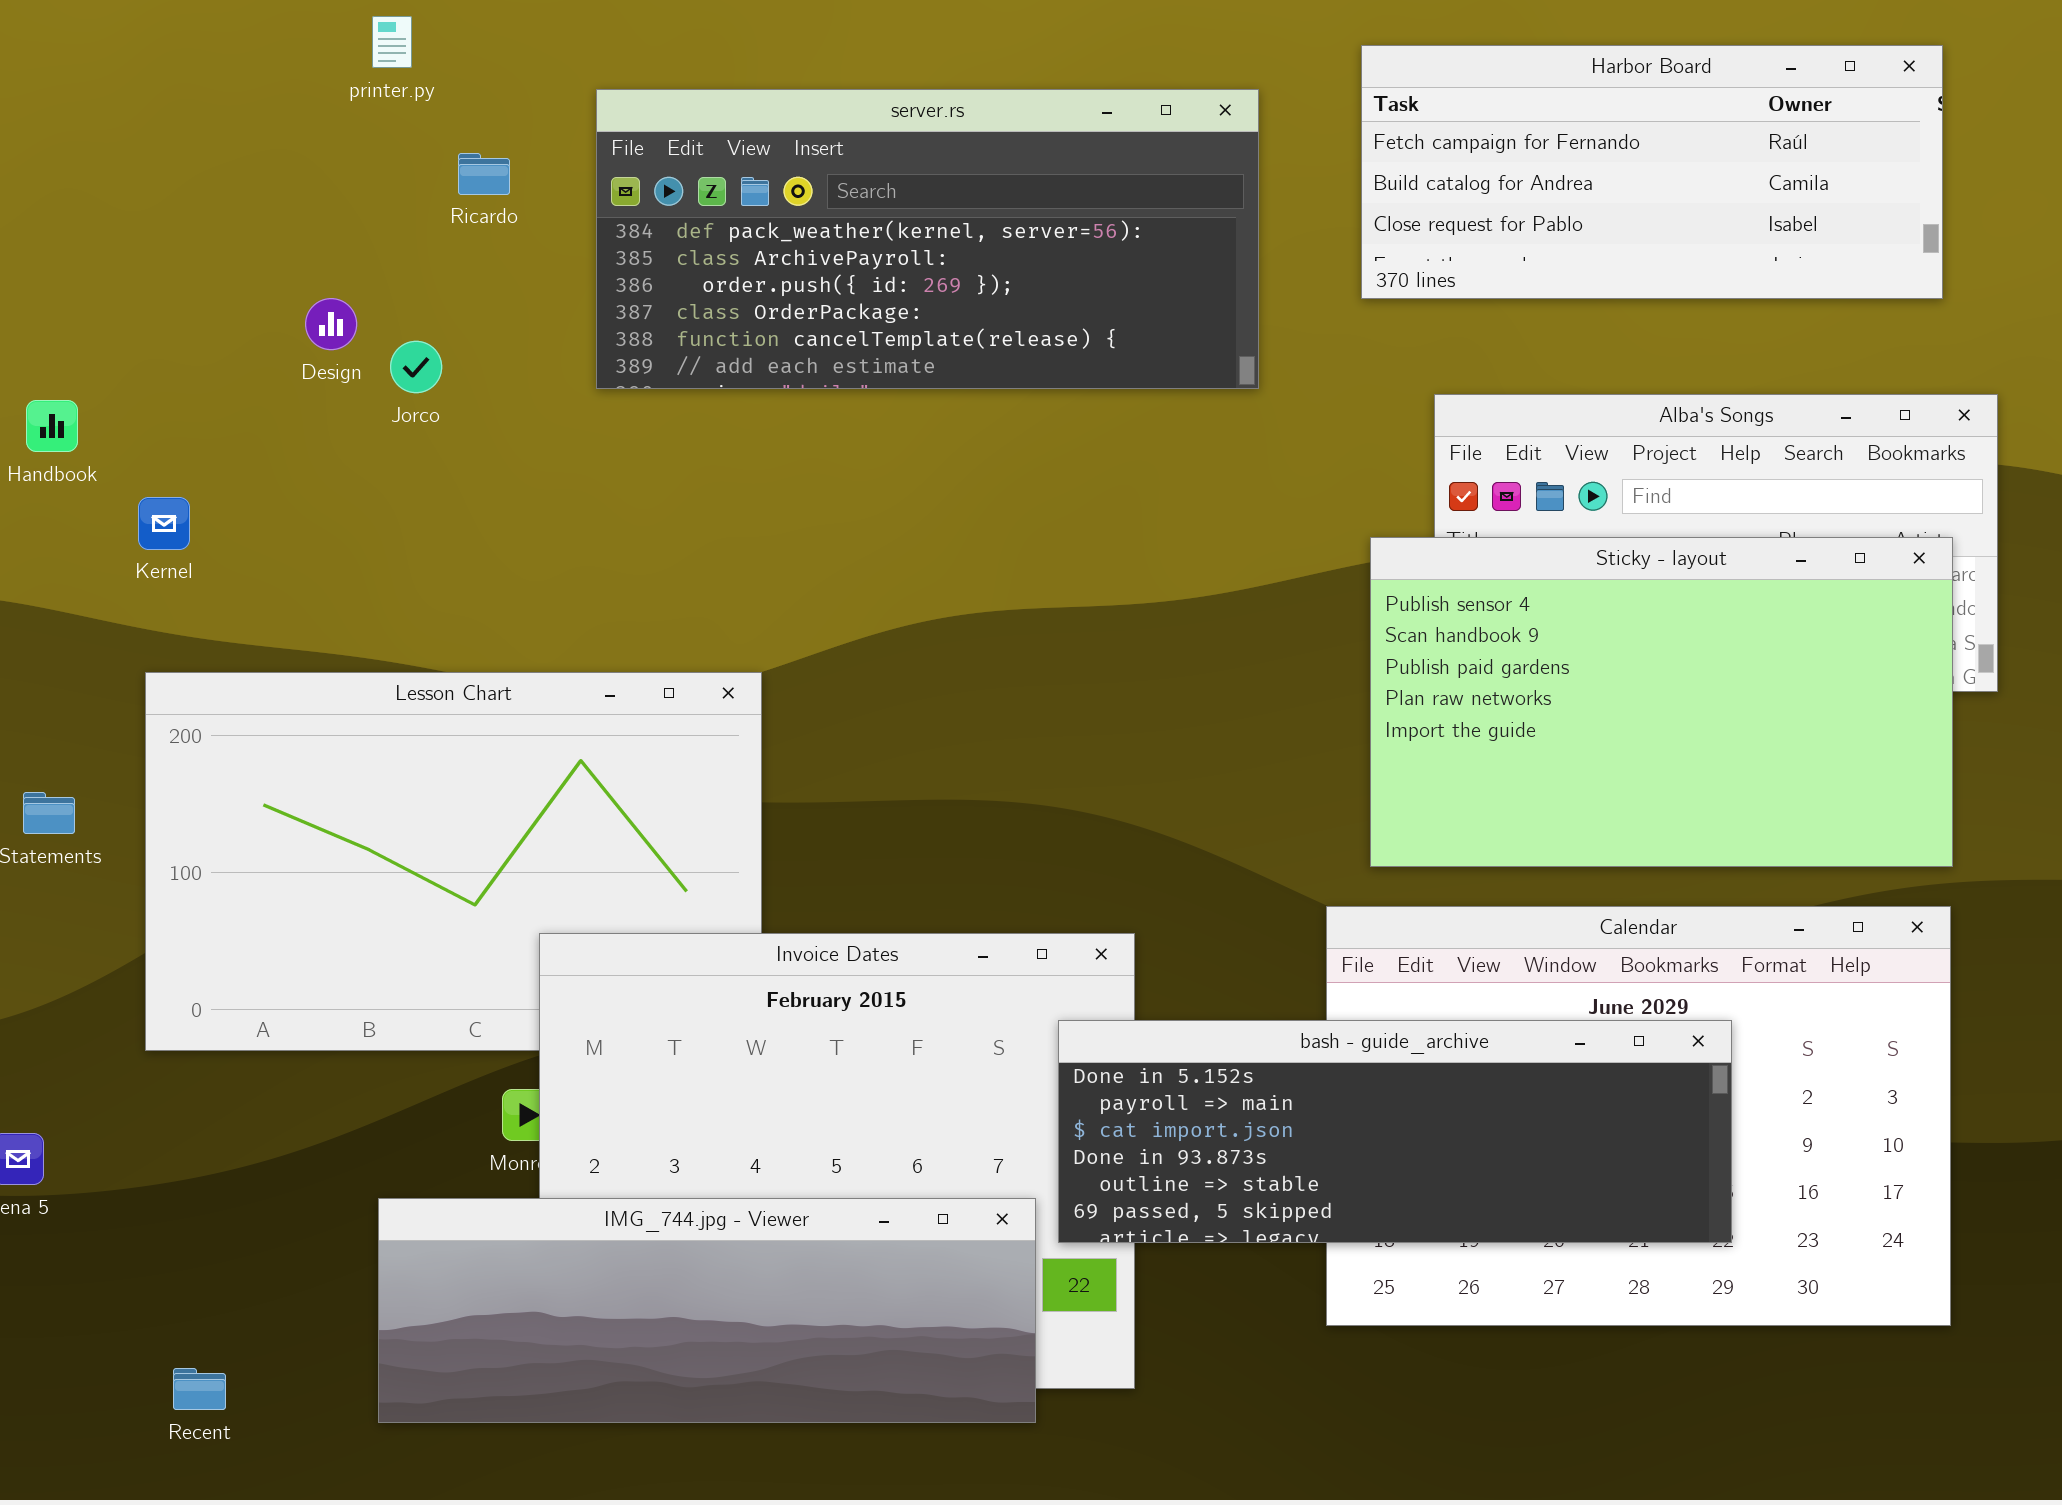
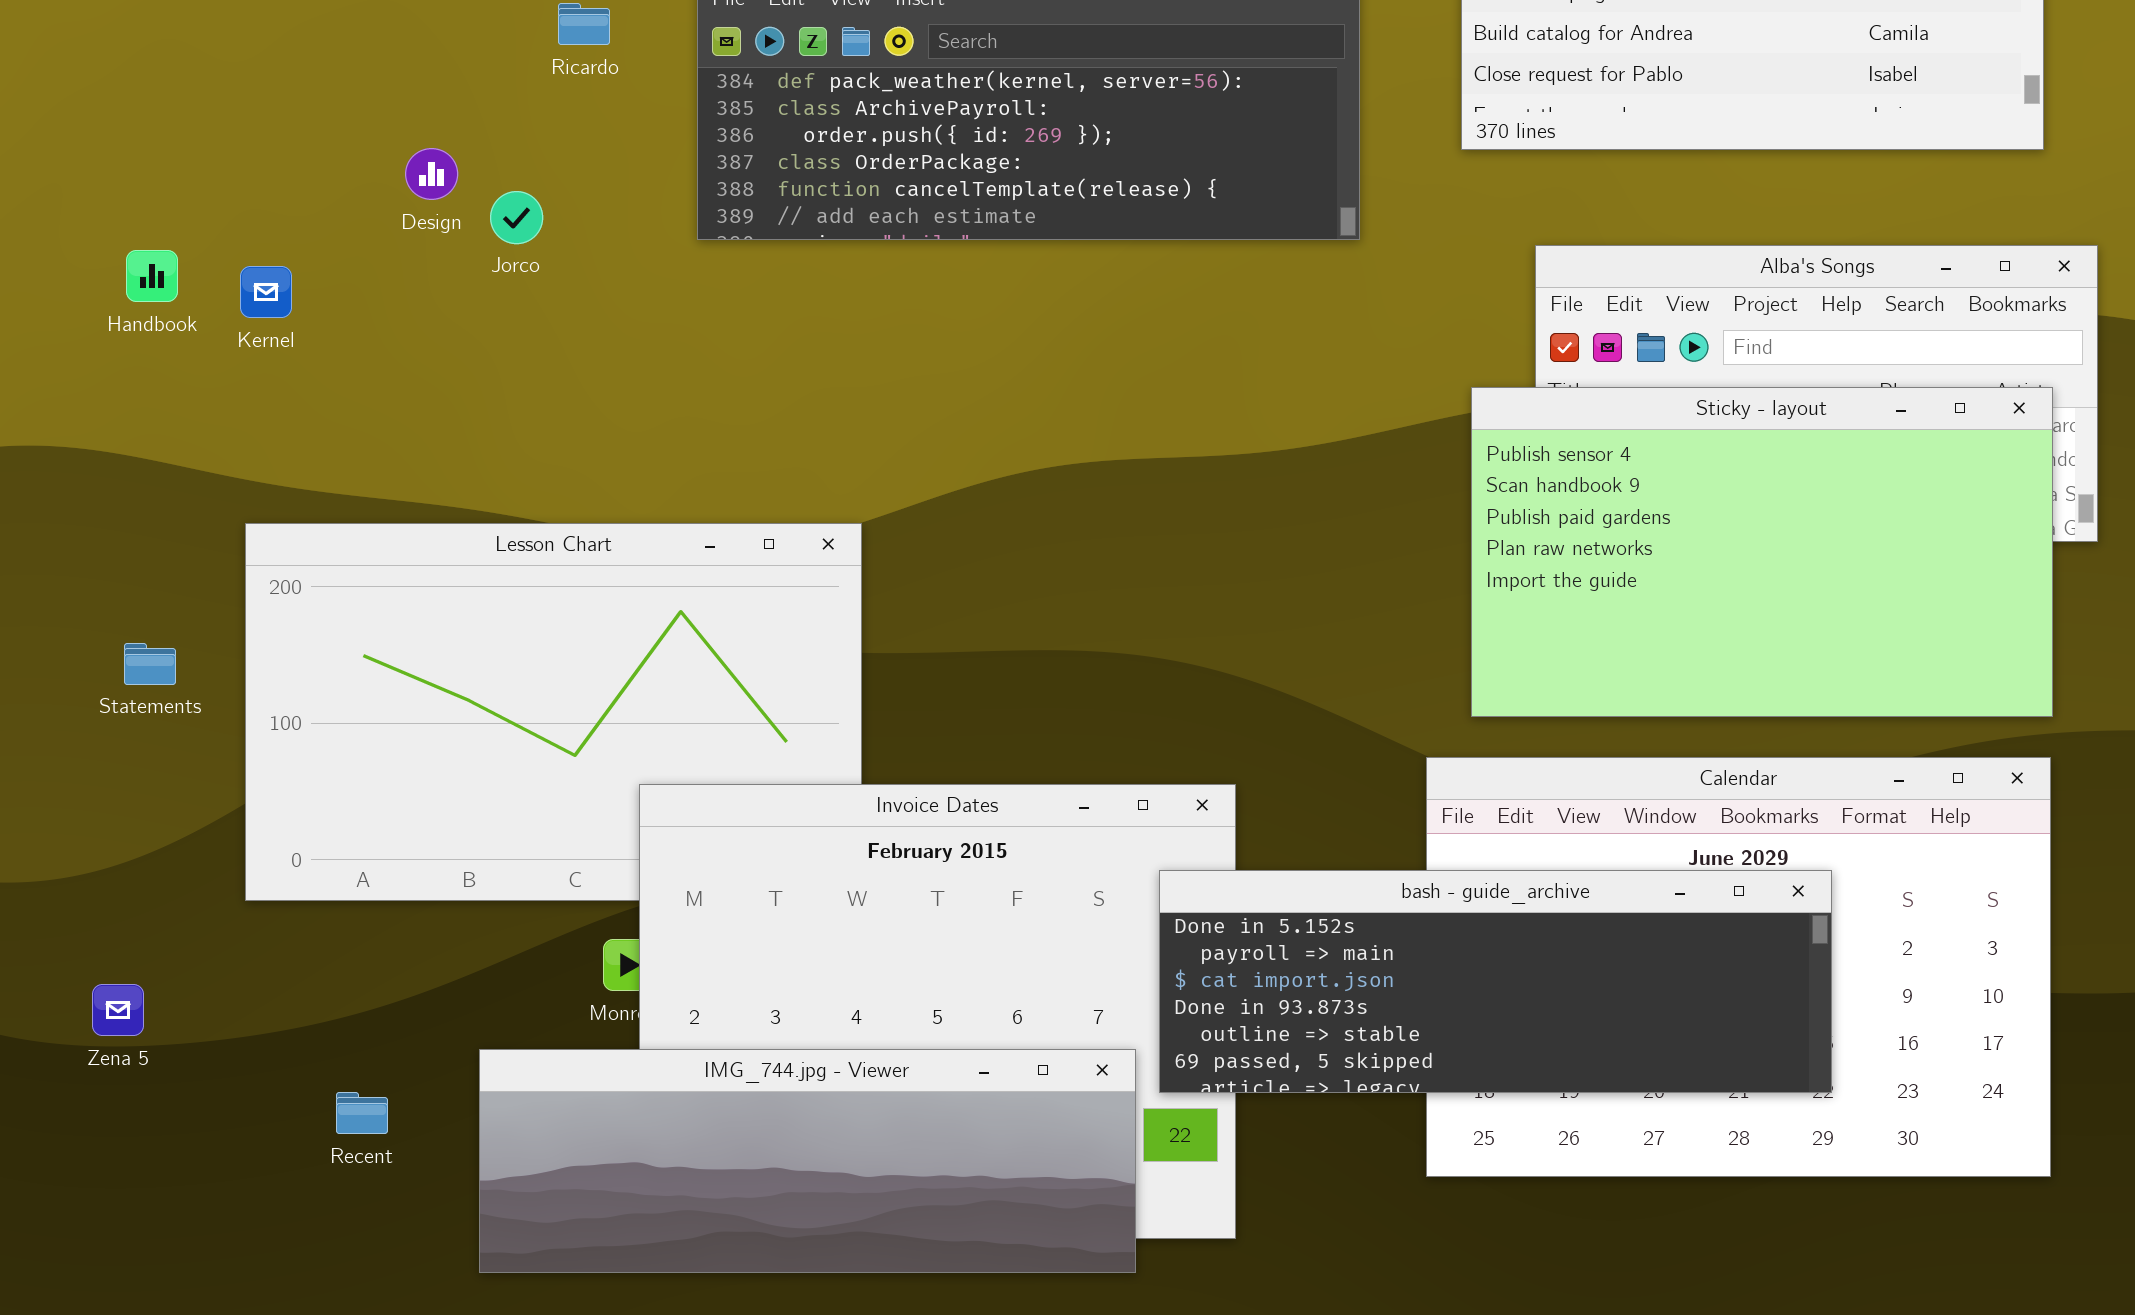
Kernel: [138,497,190,550] -> [240,266,292,318], moved
Recent: [173,1368,226,1410] -> [336,1092,388,1134], moved

